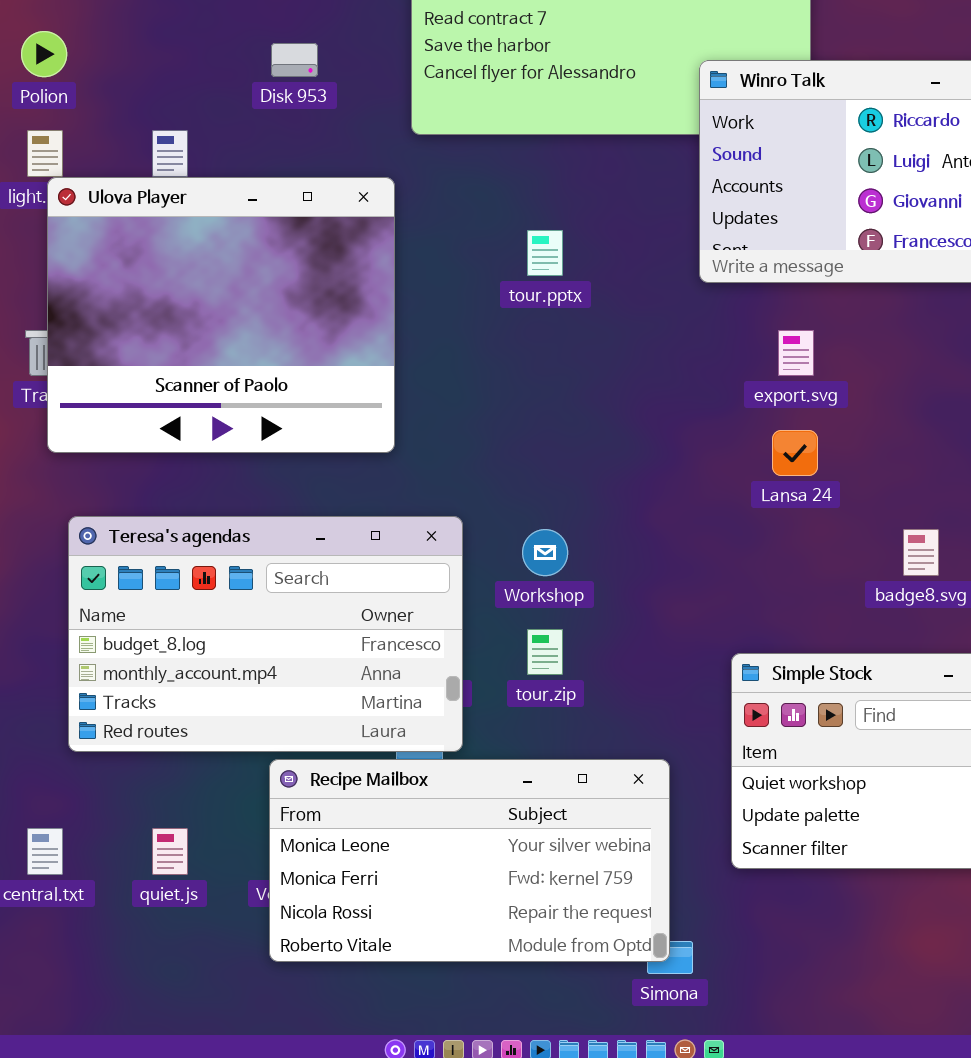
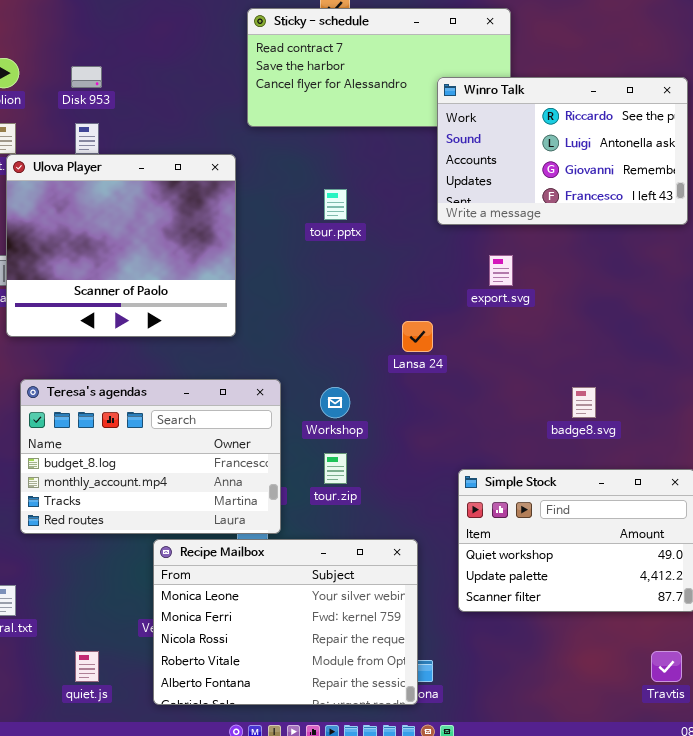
Disk 953: [271,43,318,77] -> [71,66,102,88], moved
Lansa 24: [772,430,818,476] -> [402,321,433,352], moved
Recipe Mailbox: [269,759,670,962] -> [153,539,418,705], resized
quiet.js: [152,828,188,875] -> [75,651,99,682], moved

